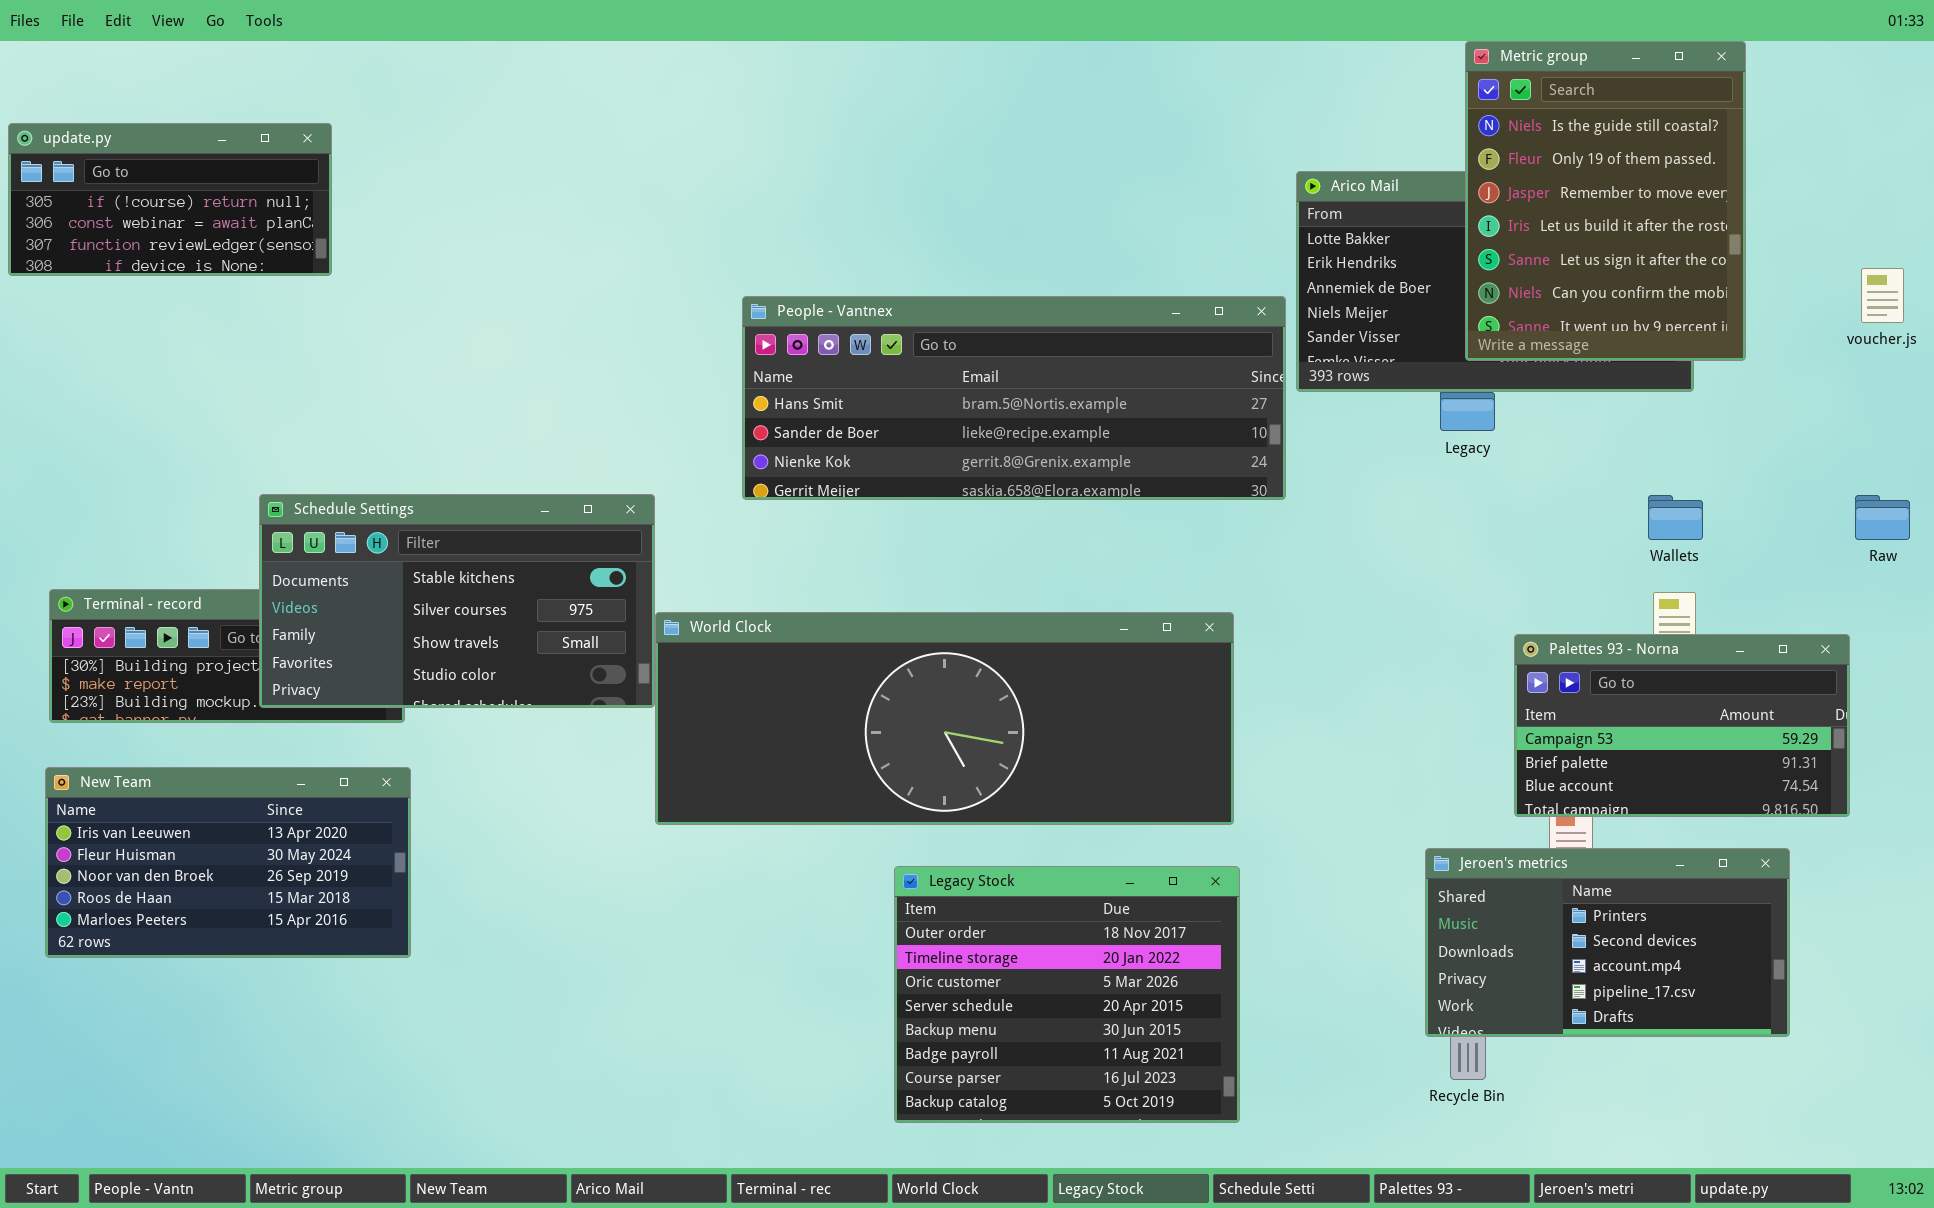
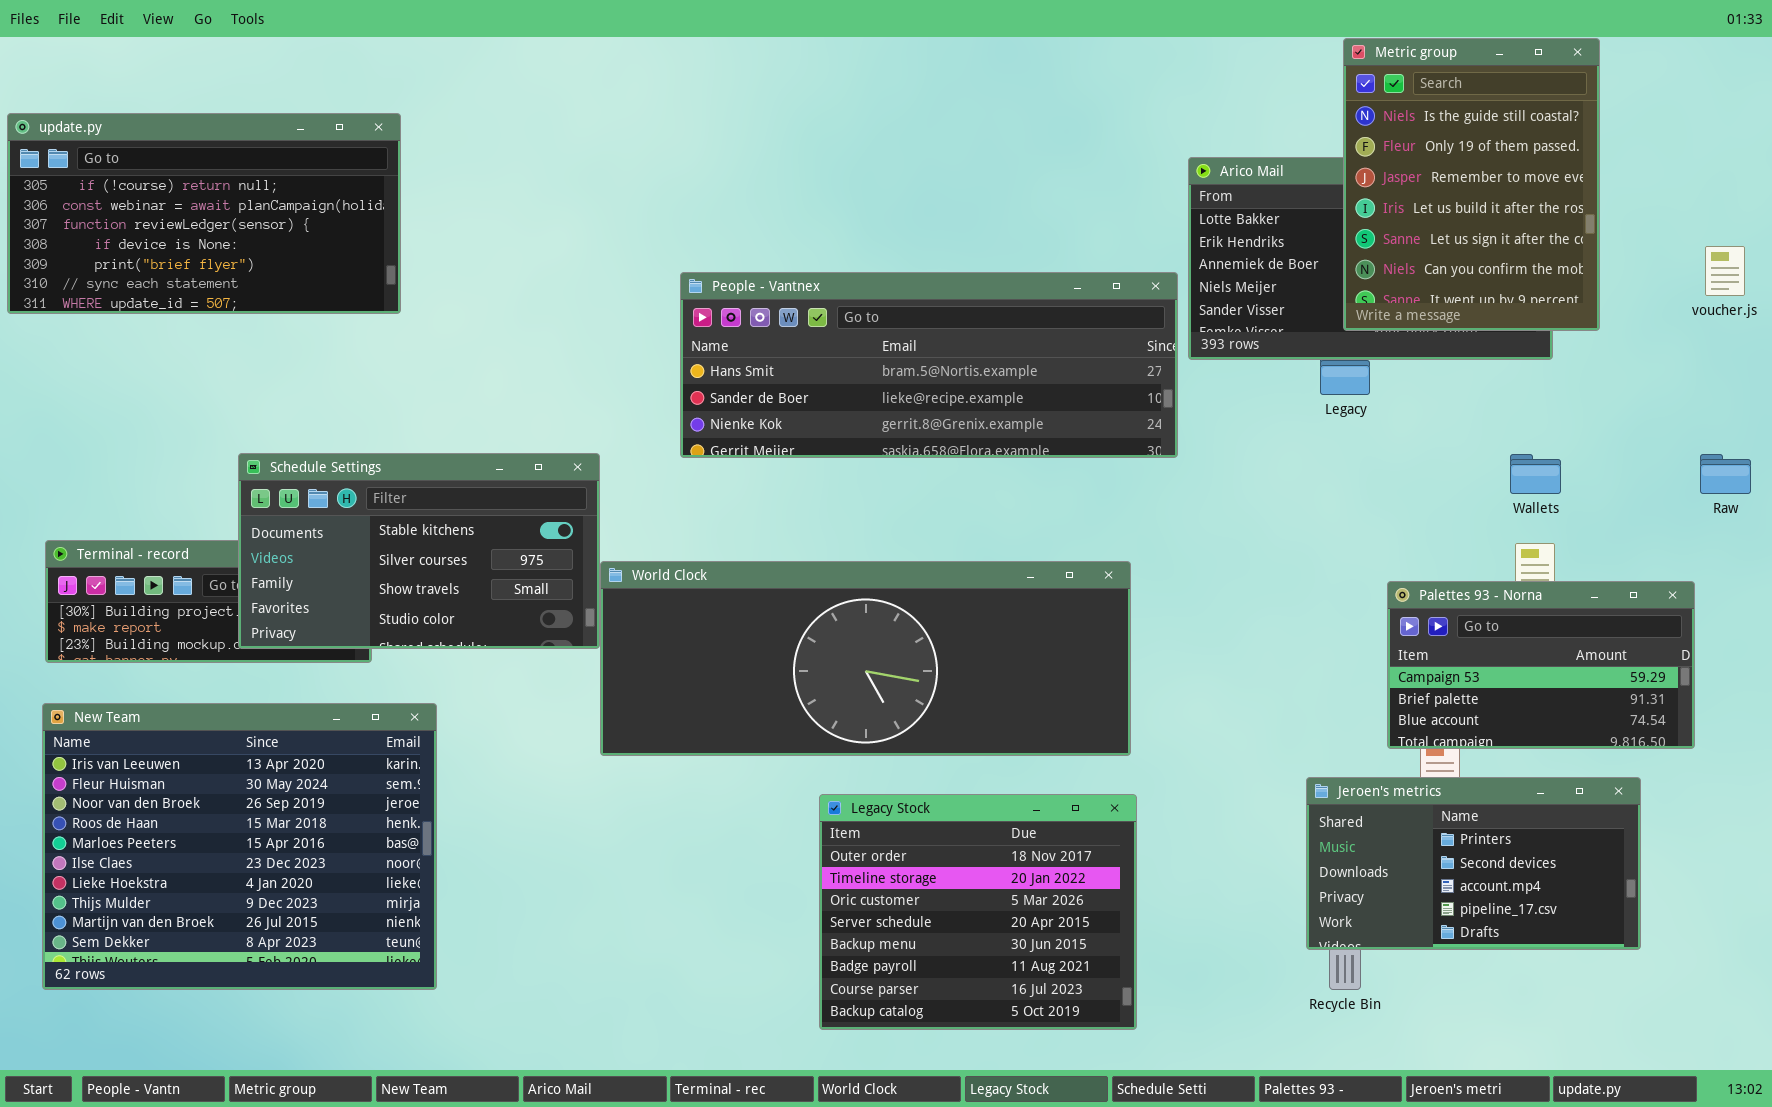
update.py: [8,123,332,276] -> [7,113,401,314], resized
New Team: [45,767,411,958] -> [42,703,437,990], resized

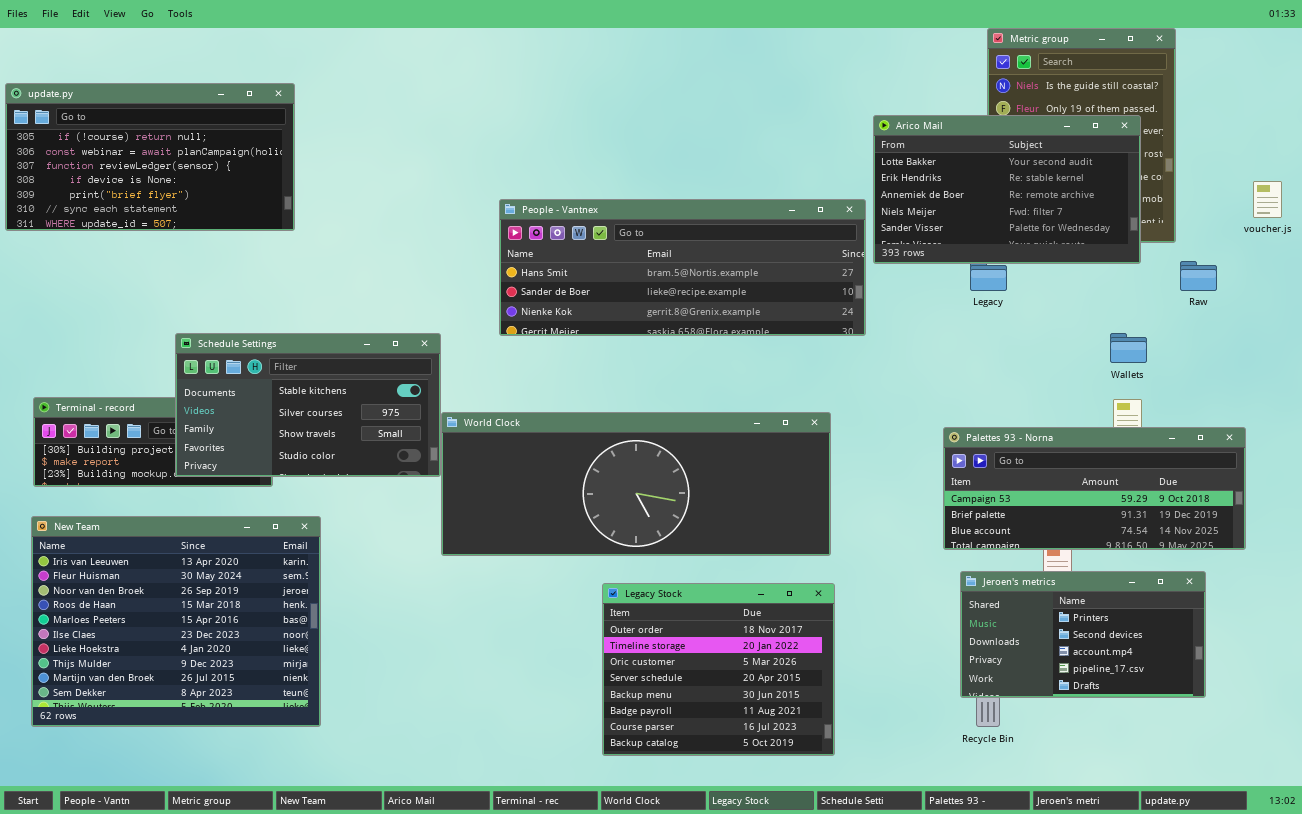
Arico Mail: [1188,157,1553,360] -> [873,115,1141,264], raised
Raw: [1700,454,1751,494] -> [1180,261,1217,291], moved
Palettes 93 - Norna: [1387,581,1695,749] -> [943,427,1246,550], resized

